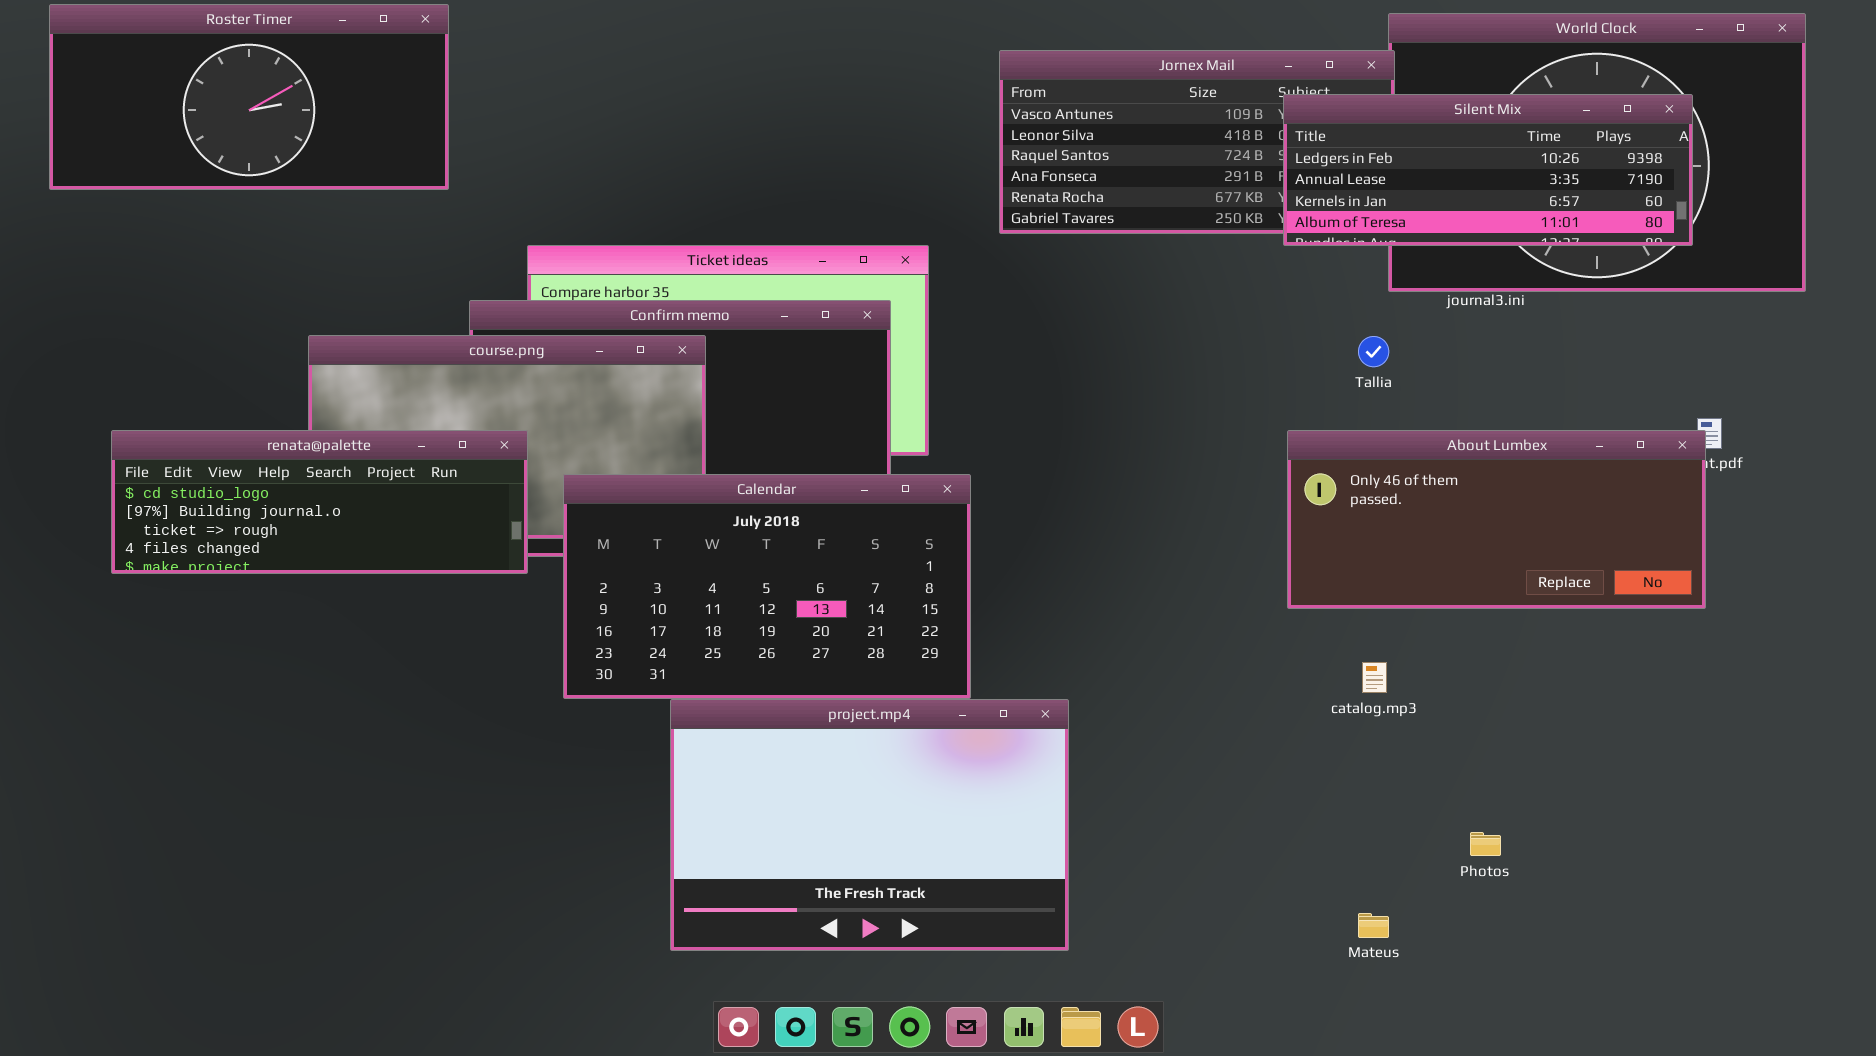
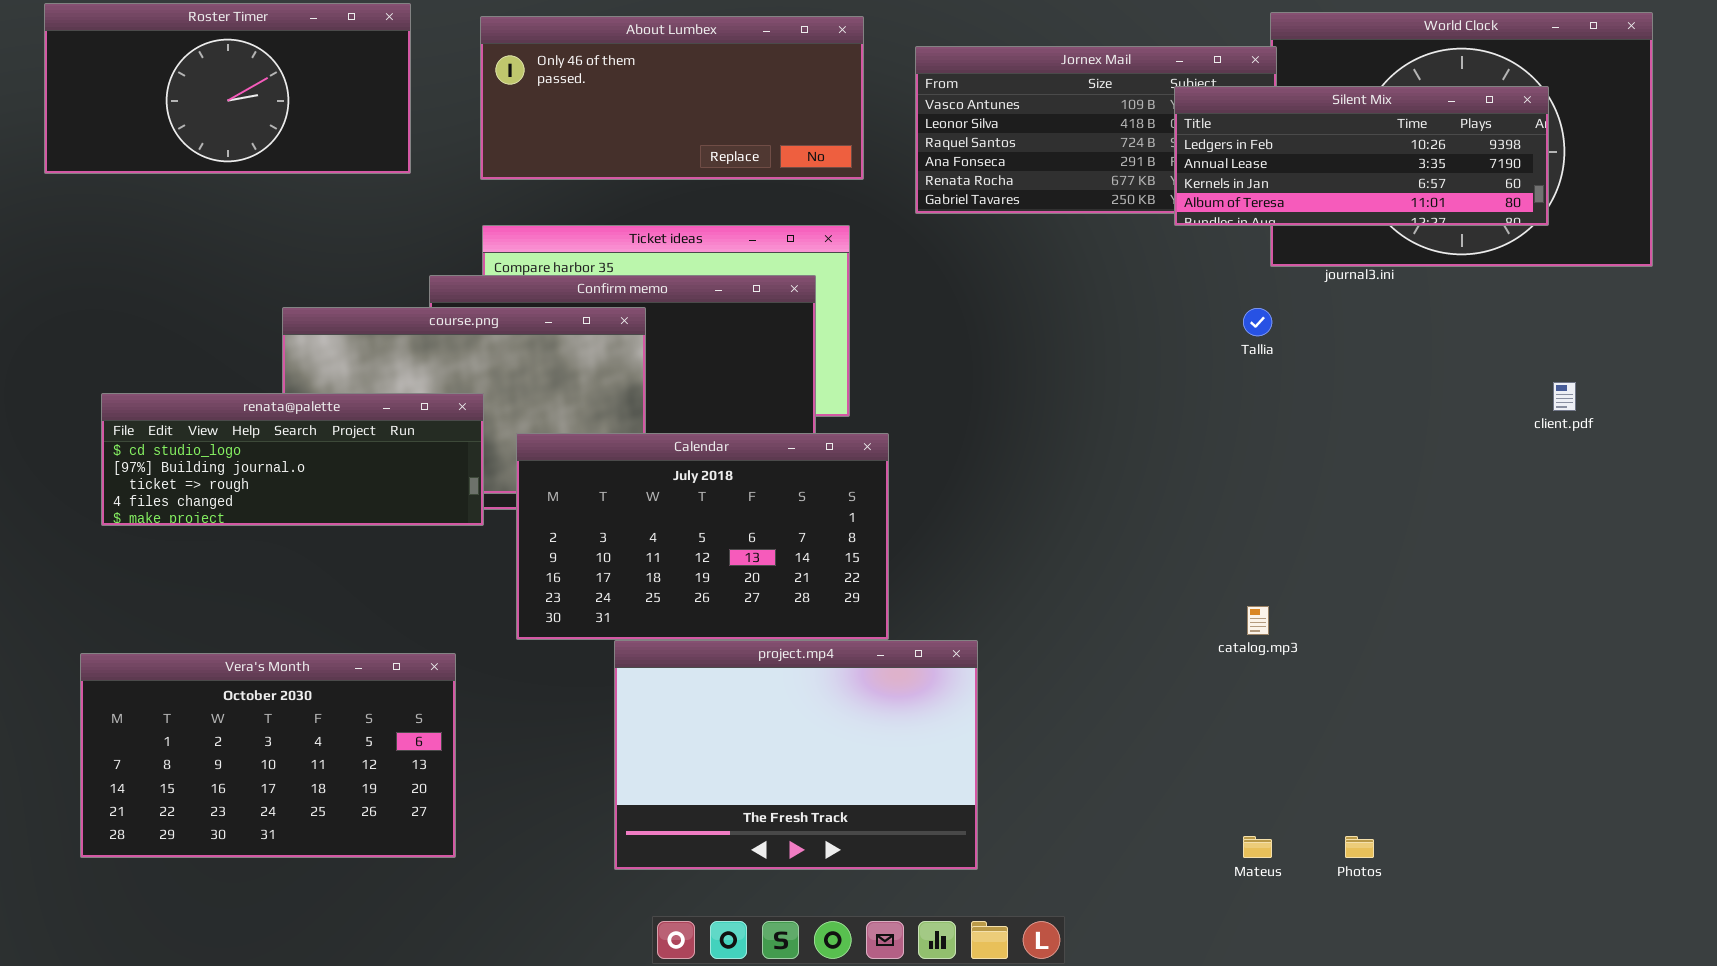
About Lumbex: [1287,430,1706,609] -> [480,16,864,180], moved
Vera's Month: none -> [80,653,456,858], opened
Photos: [1470,832,1501,856] -> [1345,836,1374,858], moved

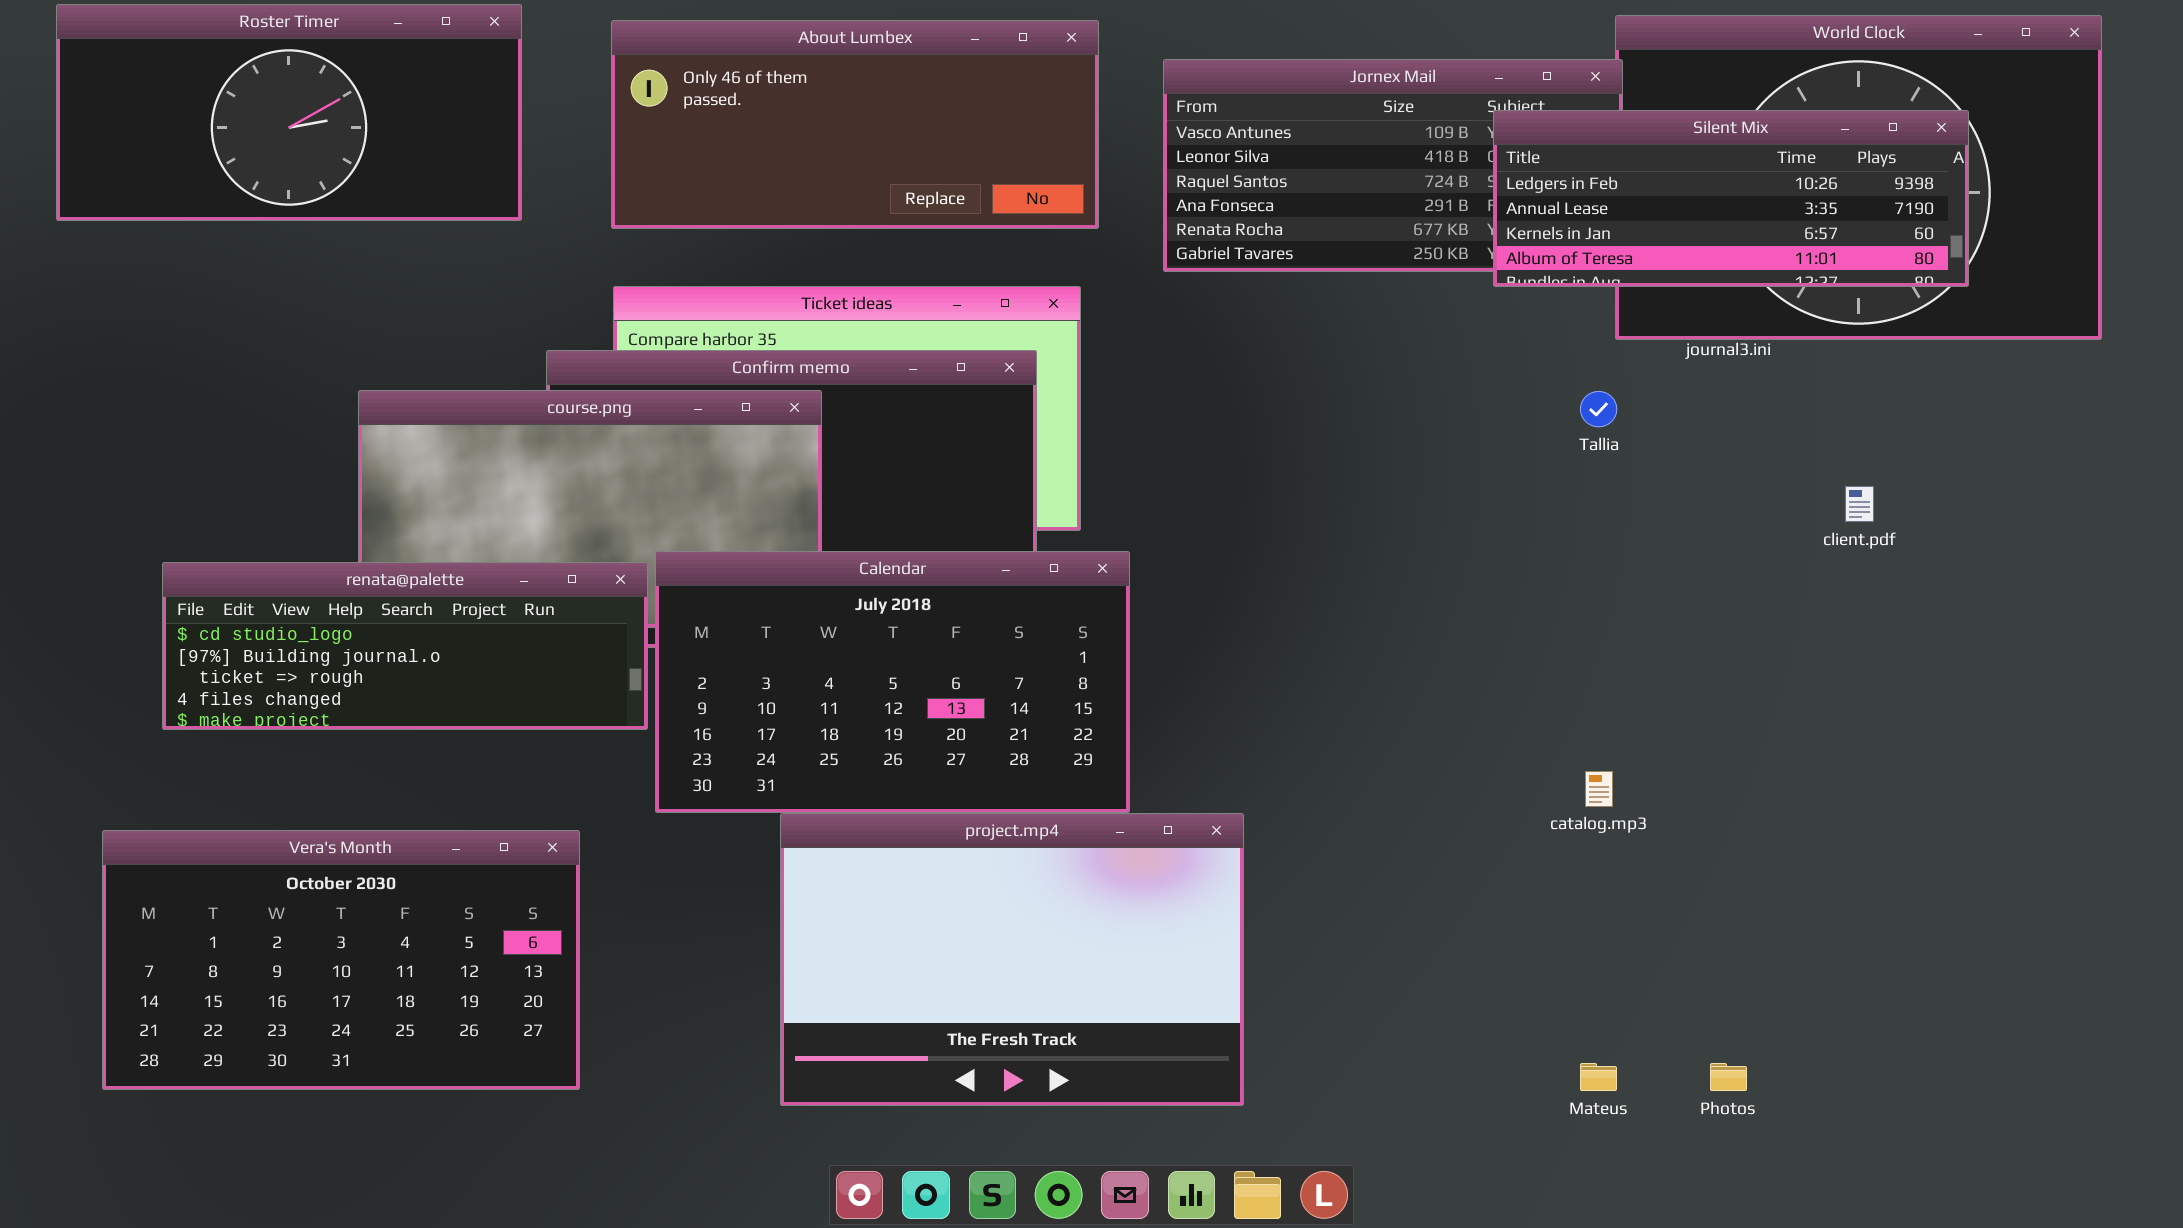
client.pdf: [1553,382,1576,411] -> [1845,486,1874,522], moved
renata@palette: [101,393,484,526] -> [162,562,648,730], moved

